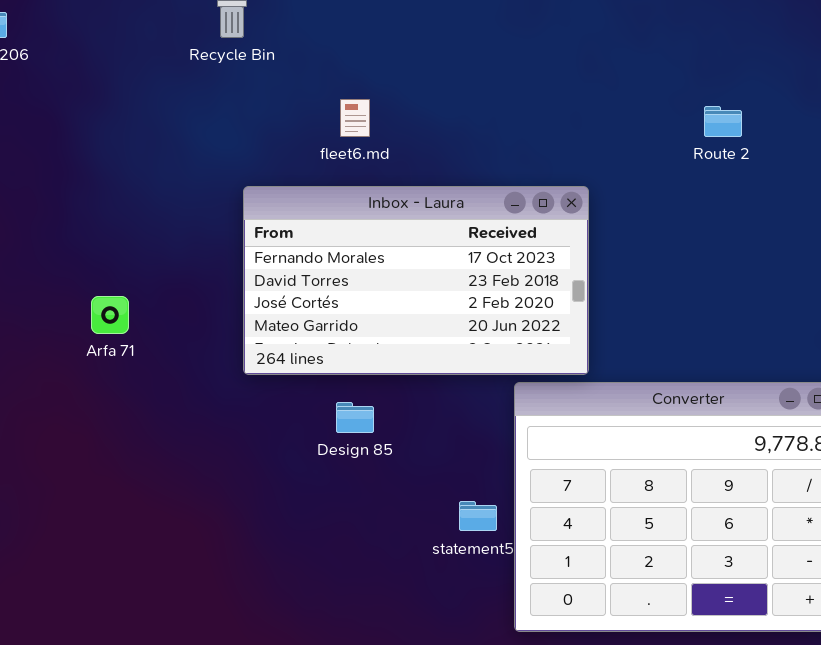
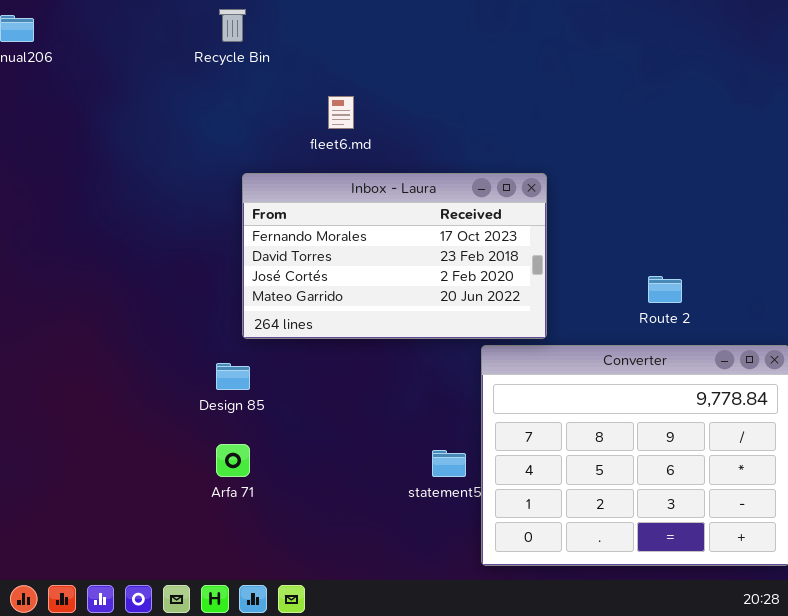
Route 2: [704,106,742,137] -> [648,276,682,303], moved
Arfa 71: [91,296,129,334] -> [216,444,250,477], moved
Design 85: [336,402,374,433] -> [216,363,250,390], moved

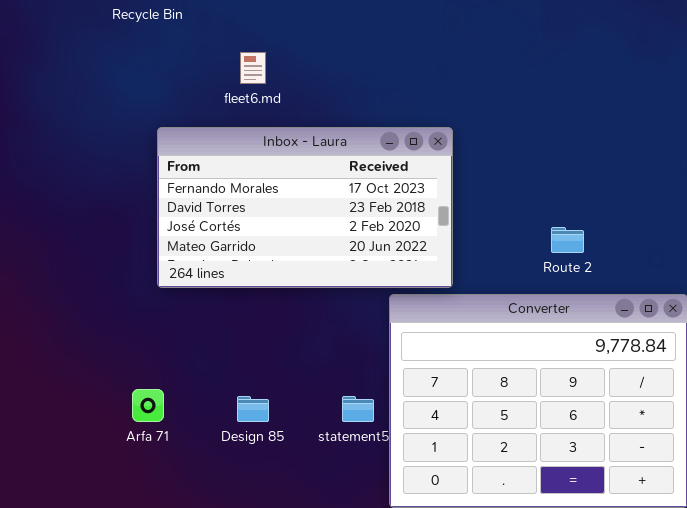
Design 85: [216,363,250,390] -> [237,396,269,422], moved

